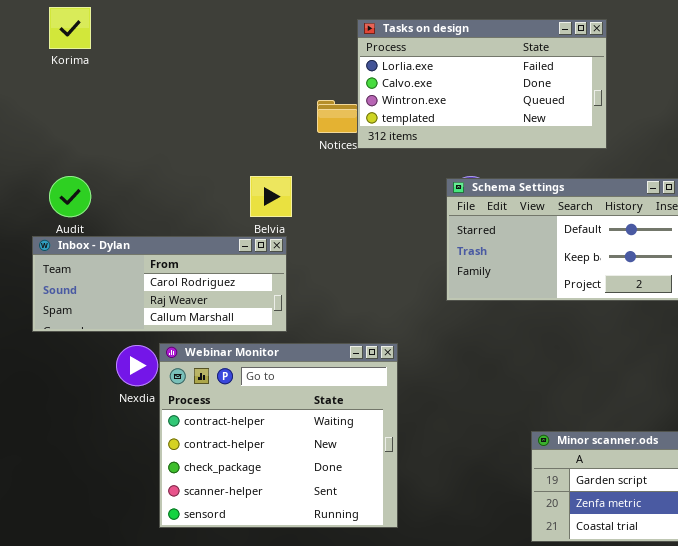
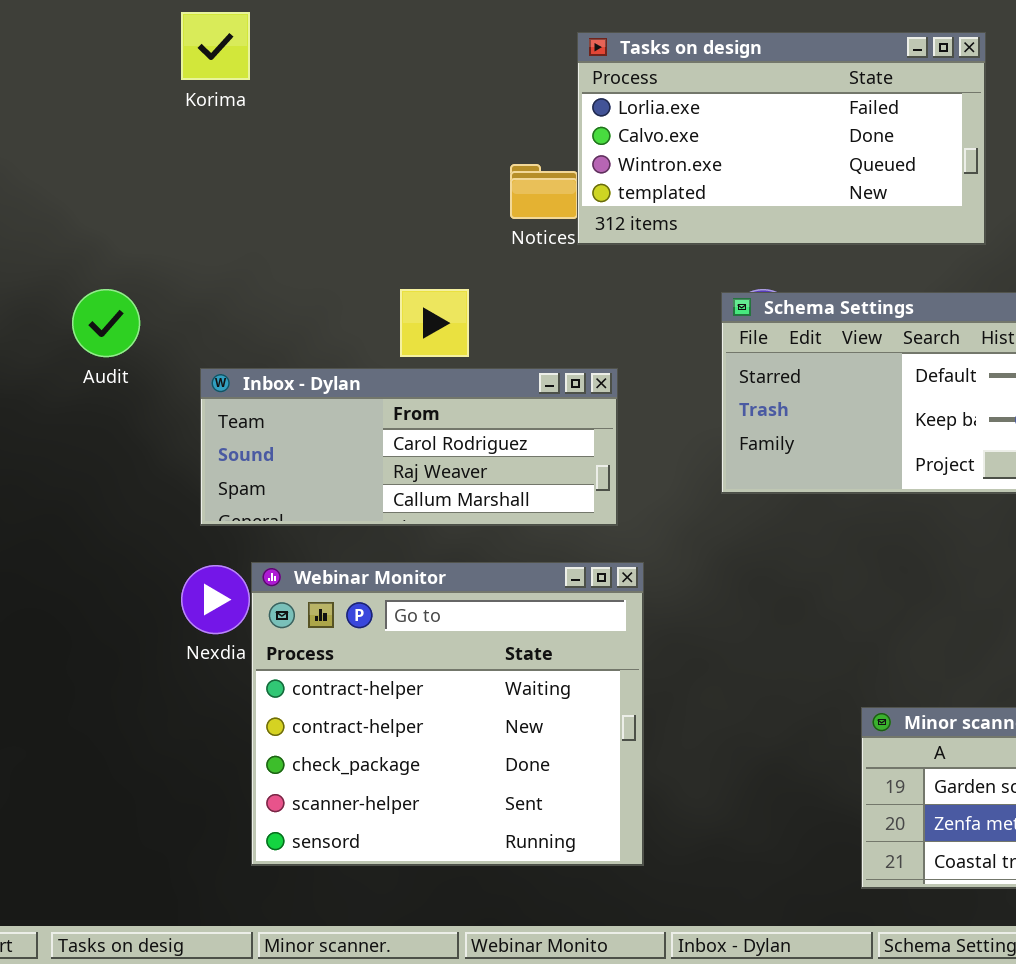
Korima: [49,7,91,49] -> [181,12,250,80], moved
Inbox - Dylan: [32,236,287,332] -> [200,368,618,526], moved

